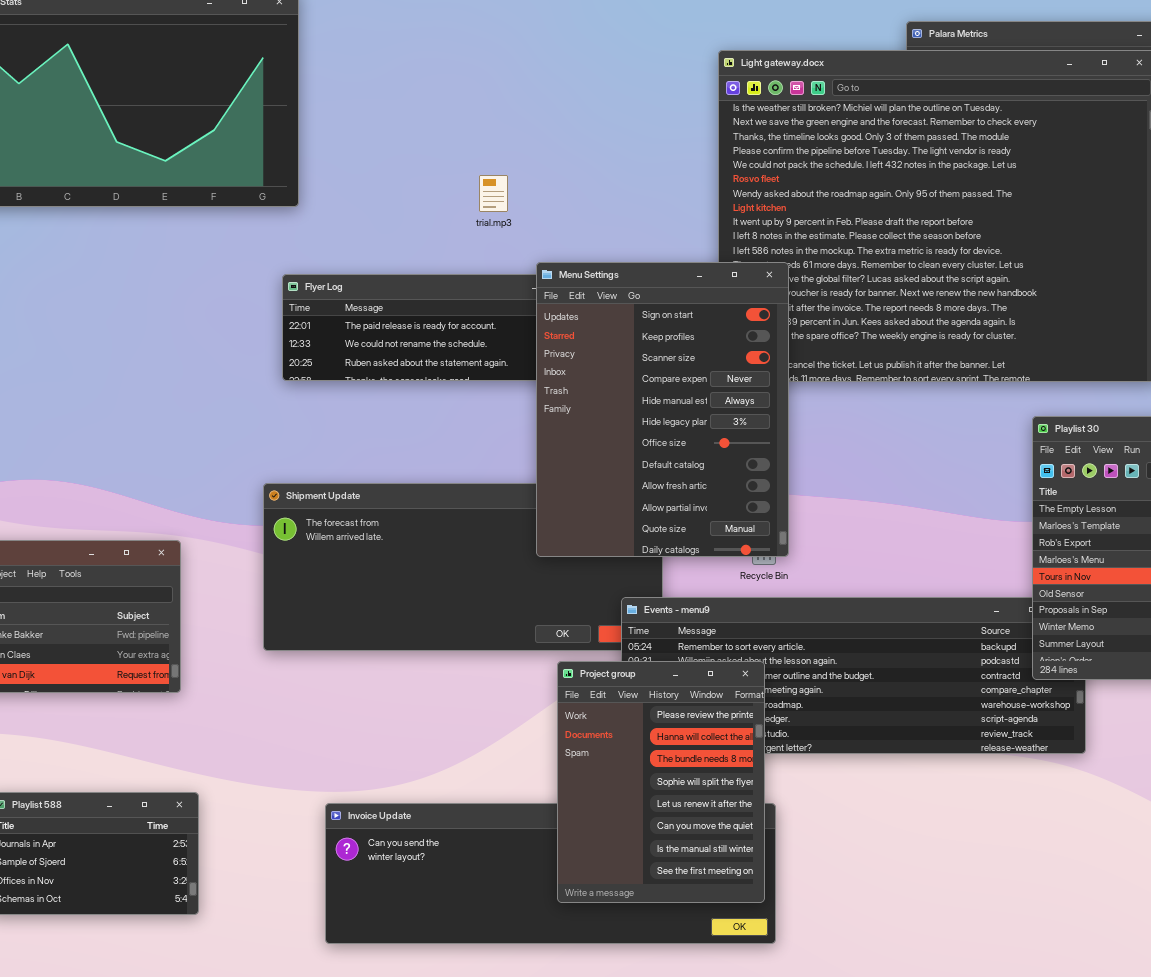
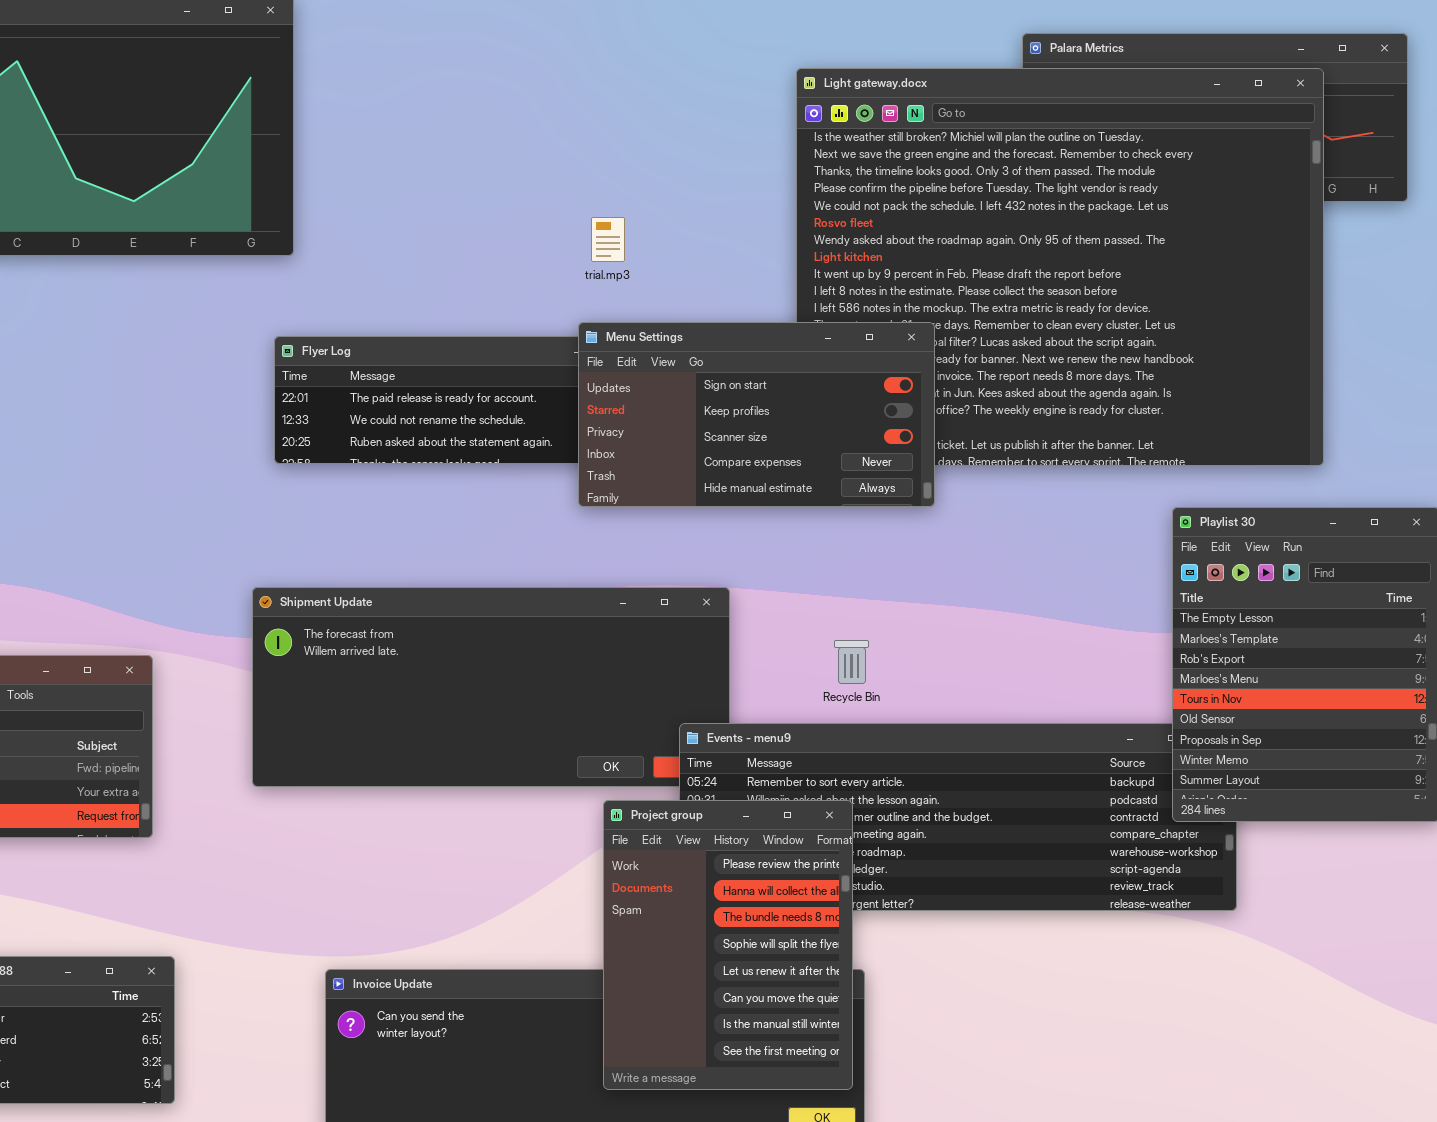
trial.mp3: [479,175,508,212] -> [591,217,625,262], moved
Menu Settings: [536,262,789,557] -> [578,322,935,507], resized

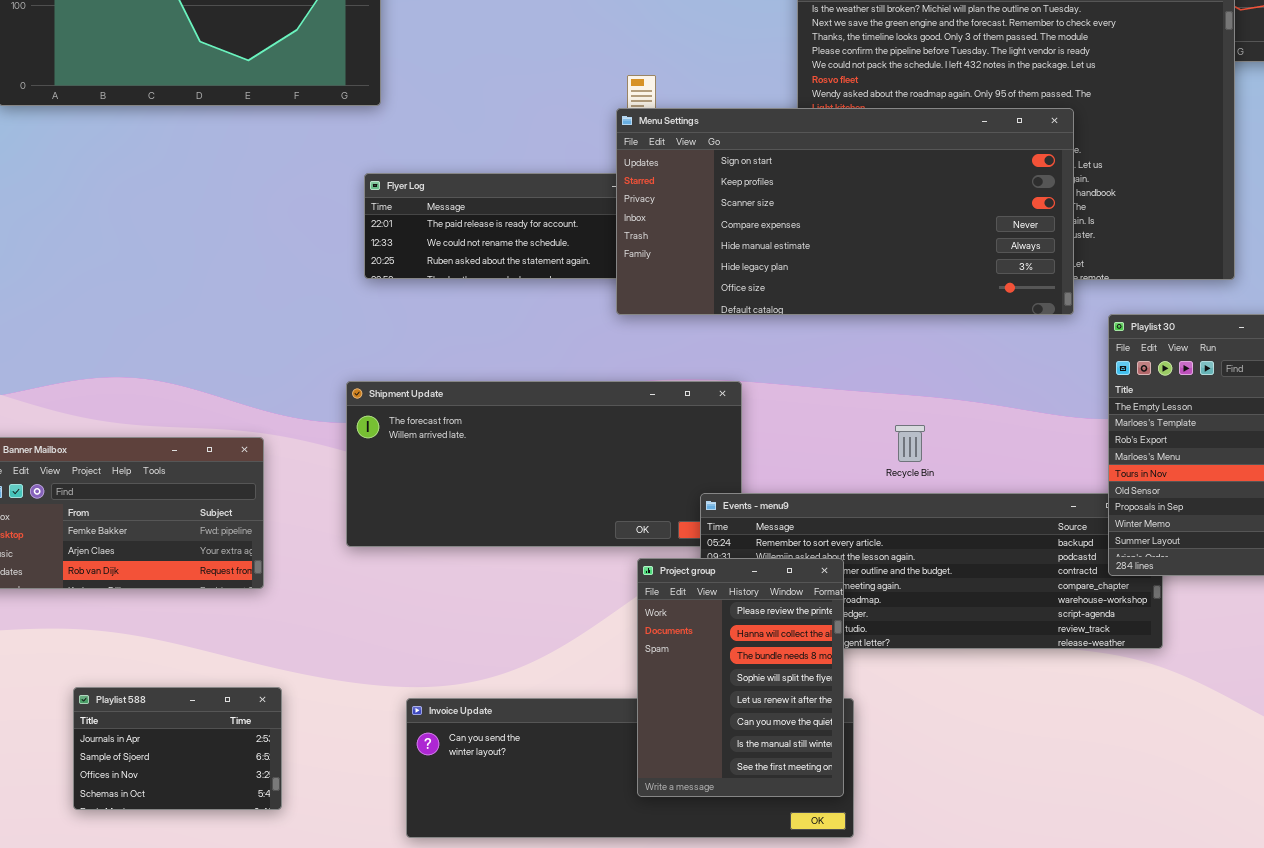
Menu Settings: [578,322,935,507] -> [616,108,1074,315], resized
Recycle Bin: [834,640,869,684] -> [895,425,925,462], moved

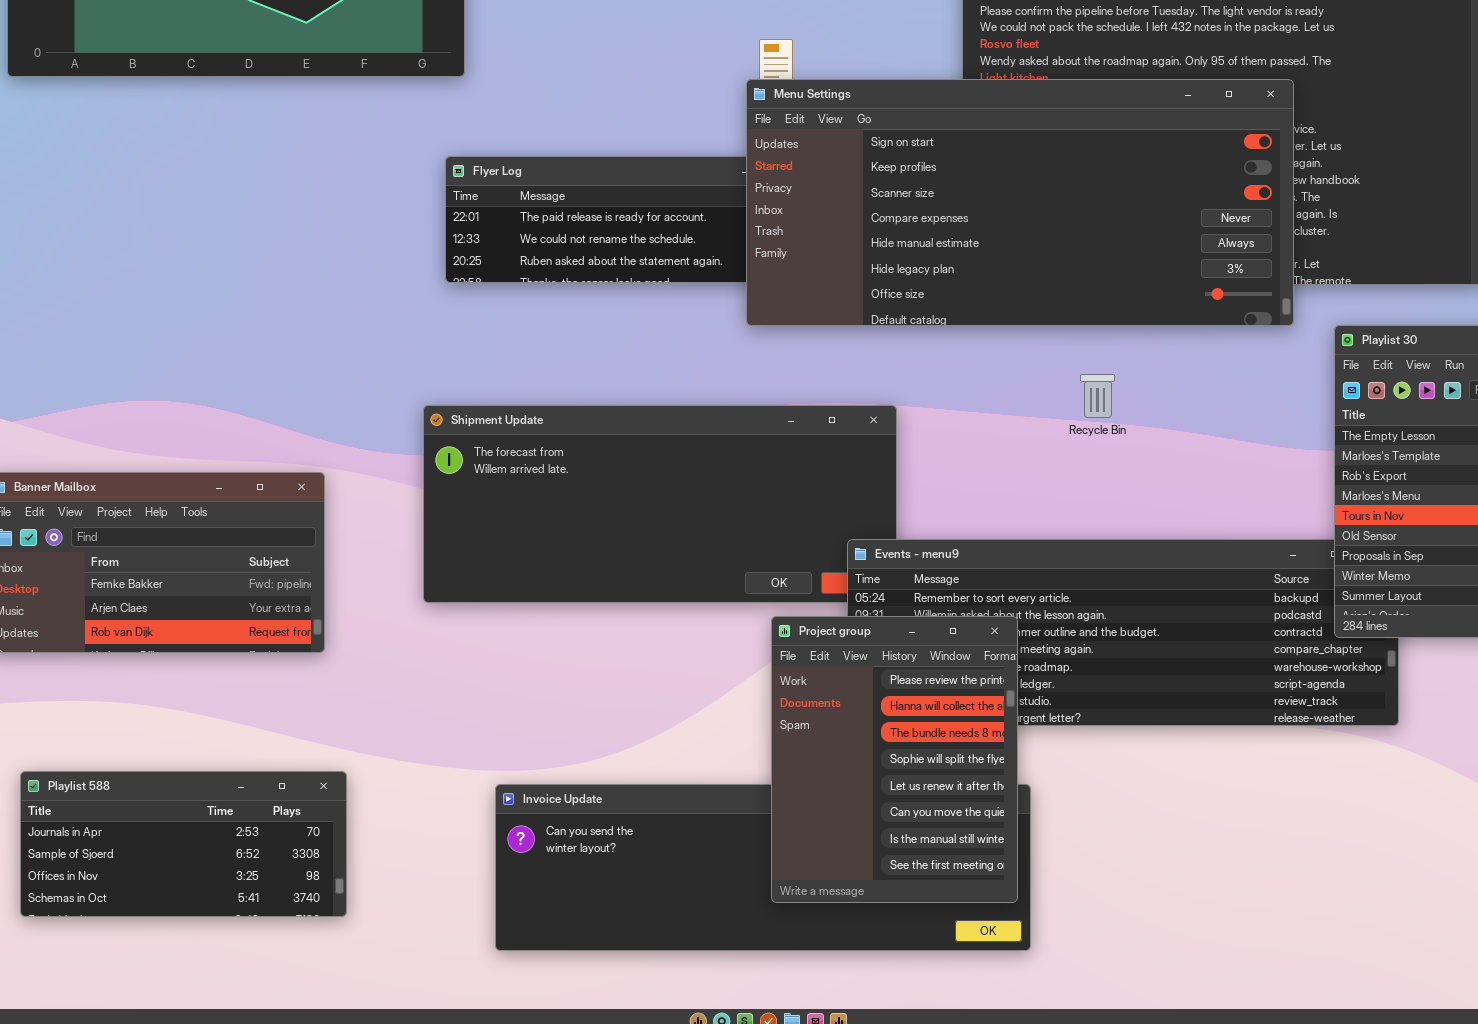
Recycle Bin: [895,425,925,462] -> [1080,374,1115,418], moved
Playlist 588: [73,687,282,810] -> [20,771,347,917], resized

